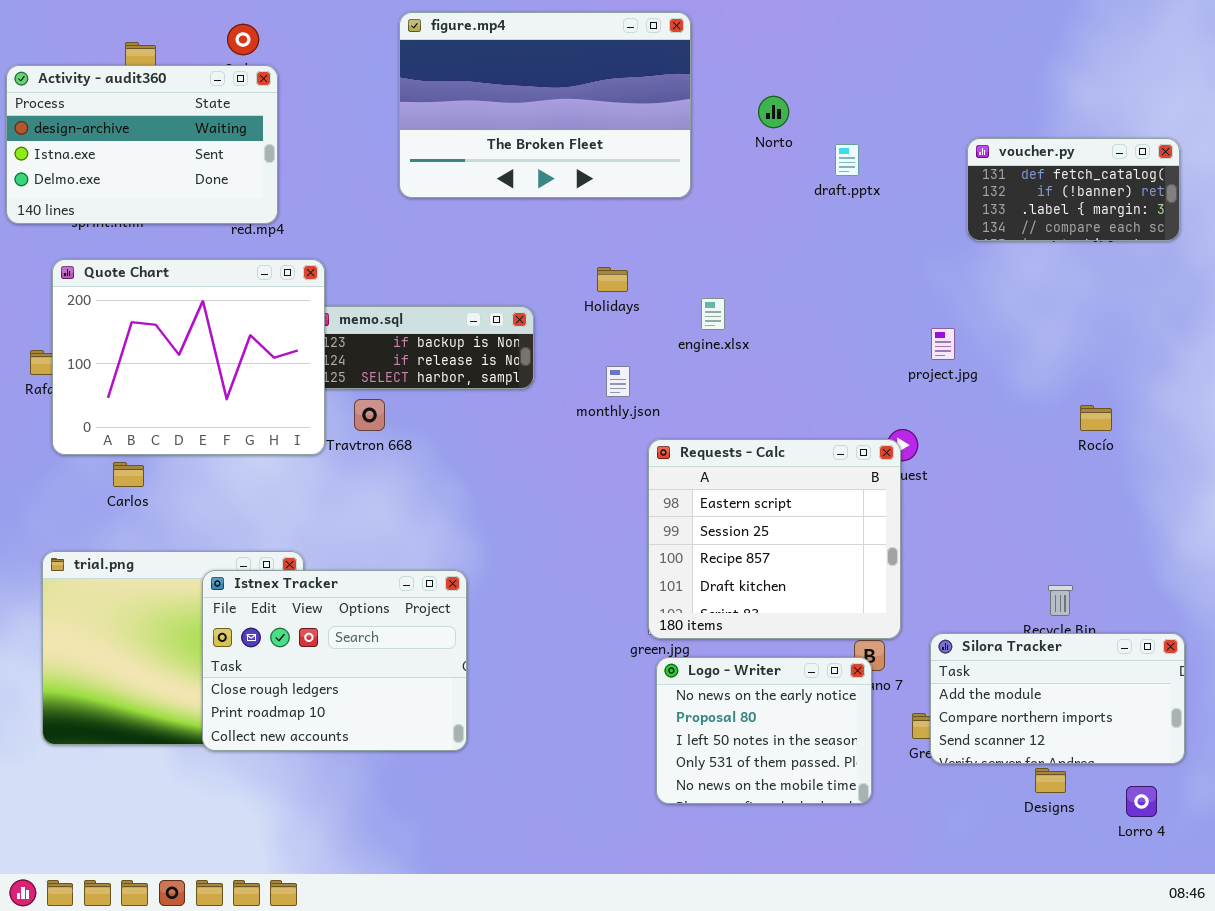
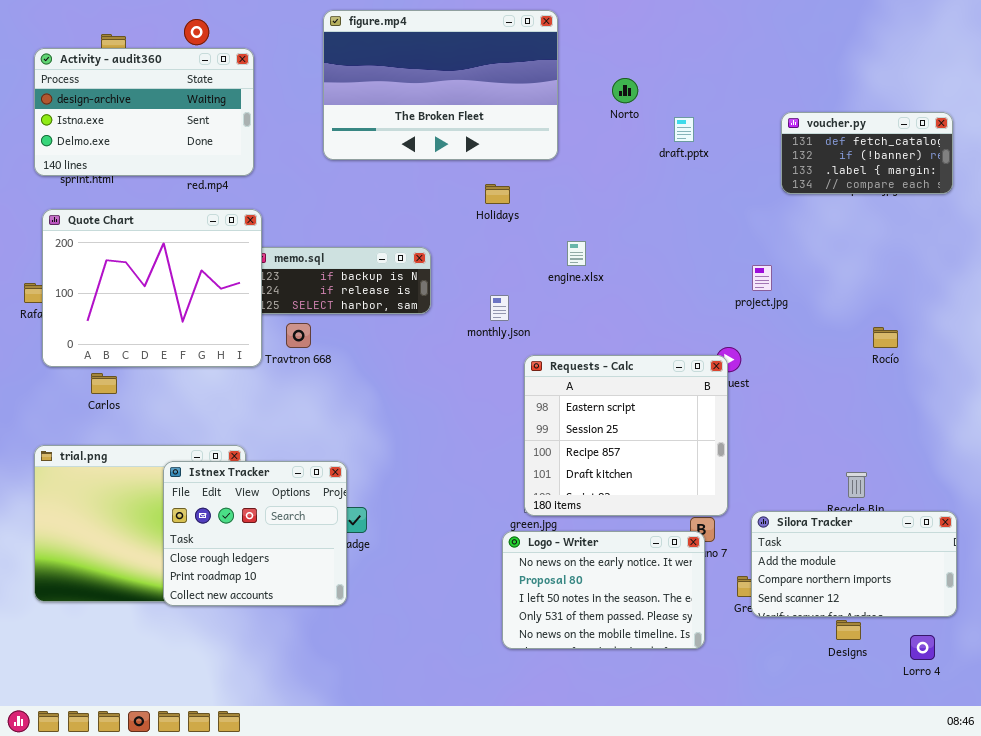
Activity - audit360: [6,65,278,224] -> [34,48,254,176], moved
Holidays: [597,267,628,292] -> [485,184,510,204], moved
Istnex Tracker: [202,570,467,751] -> [163,461,347,606], resized
Logo - Writer: [656,657,872,804] -> [502,531,705,649], resized

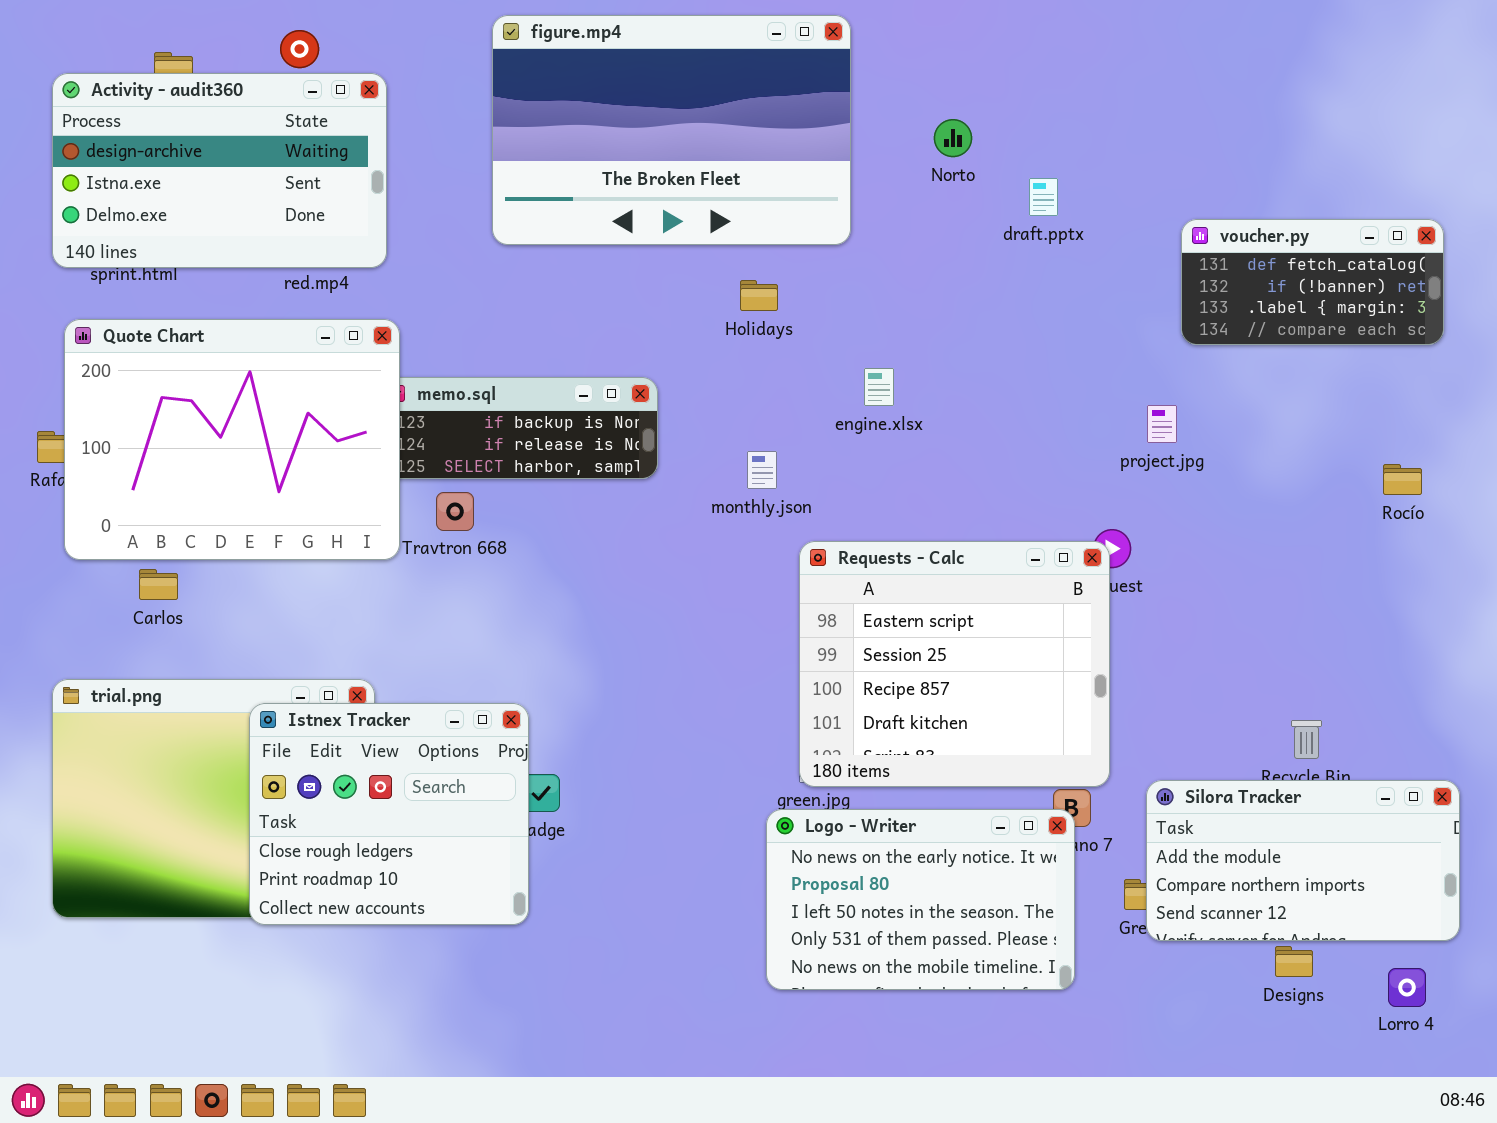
voucher.py: [781,112,953,194] -> [1181,219,1444,345], moved
Rocío: [873,327,898,348] -> [1383,464,1422,495], moved

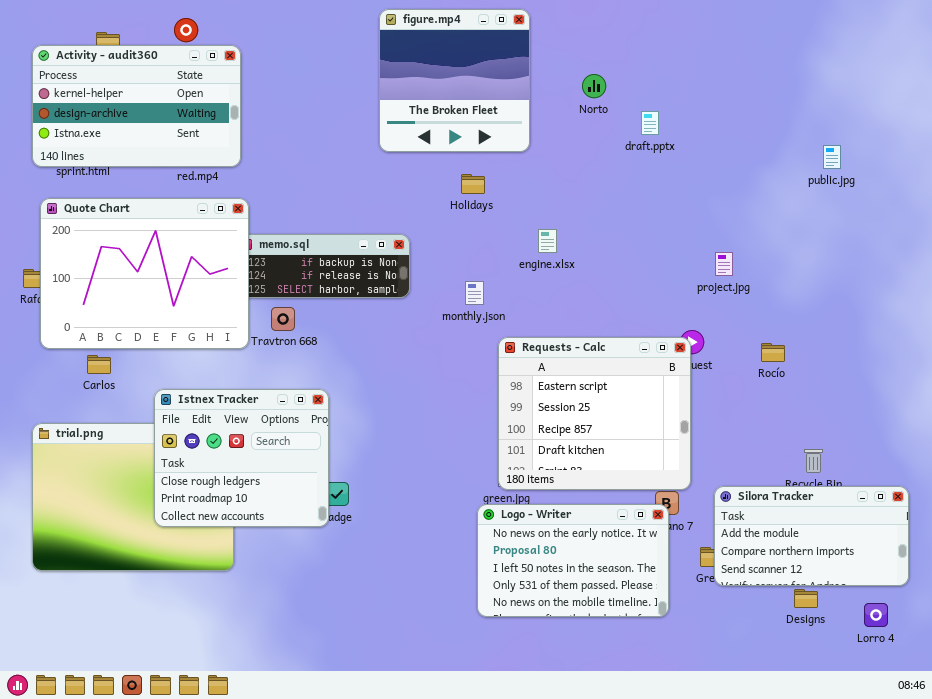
figure.mp4: [492,15,851,245] -> [379,9,530,152], resized
Activity - audit360: [52,73,387,268] -> [32,45,241,167], scrolled up 1 row
voucher.py: [1181,219,1444,345] -> none, closed
Rocío: [1383,464,1422,495] -> [761,343,785,362], moved
Istnex Tracker: [249,703,529,925] -> [154,389,329,527], moved

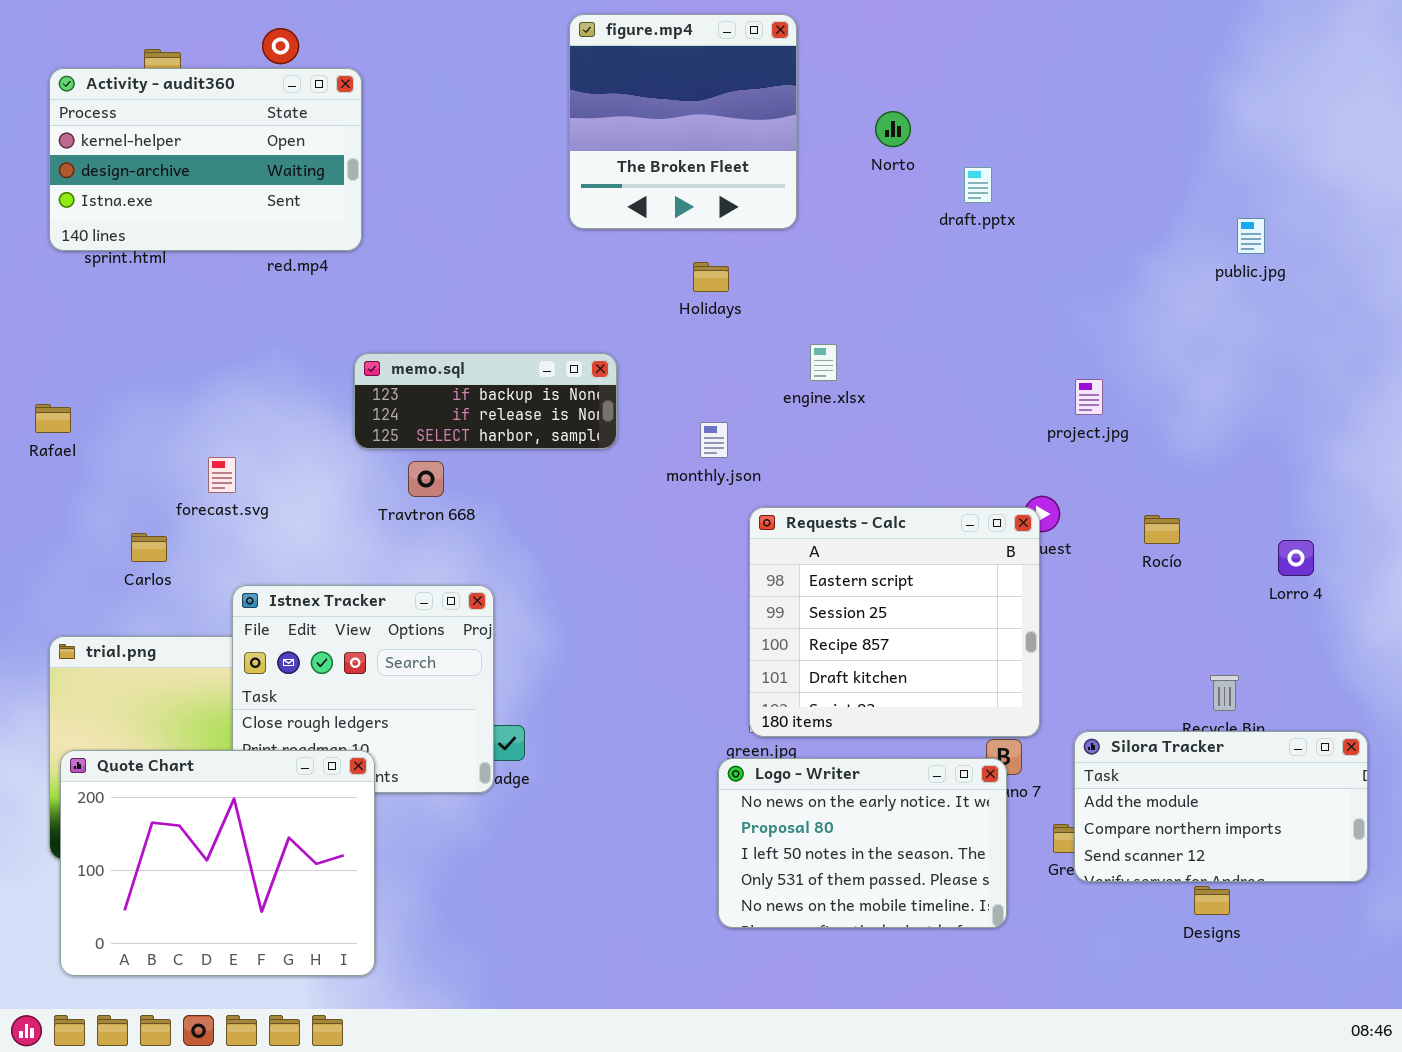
Quote Chart: [40,198,249,349] -> [60,750,375,976], moved
Lorro 4: [864,603,888,627] -> [1278,540,1314,576], moved

